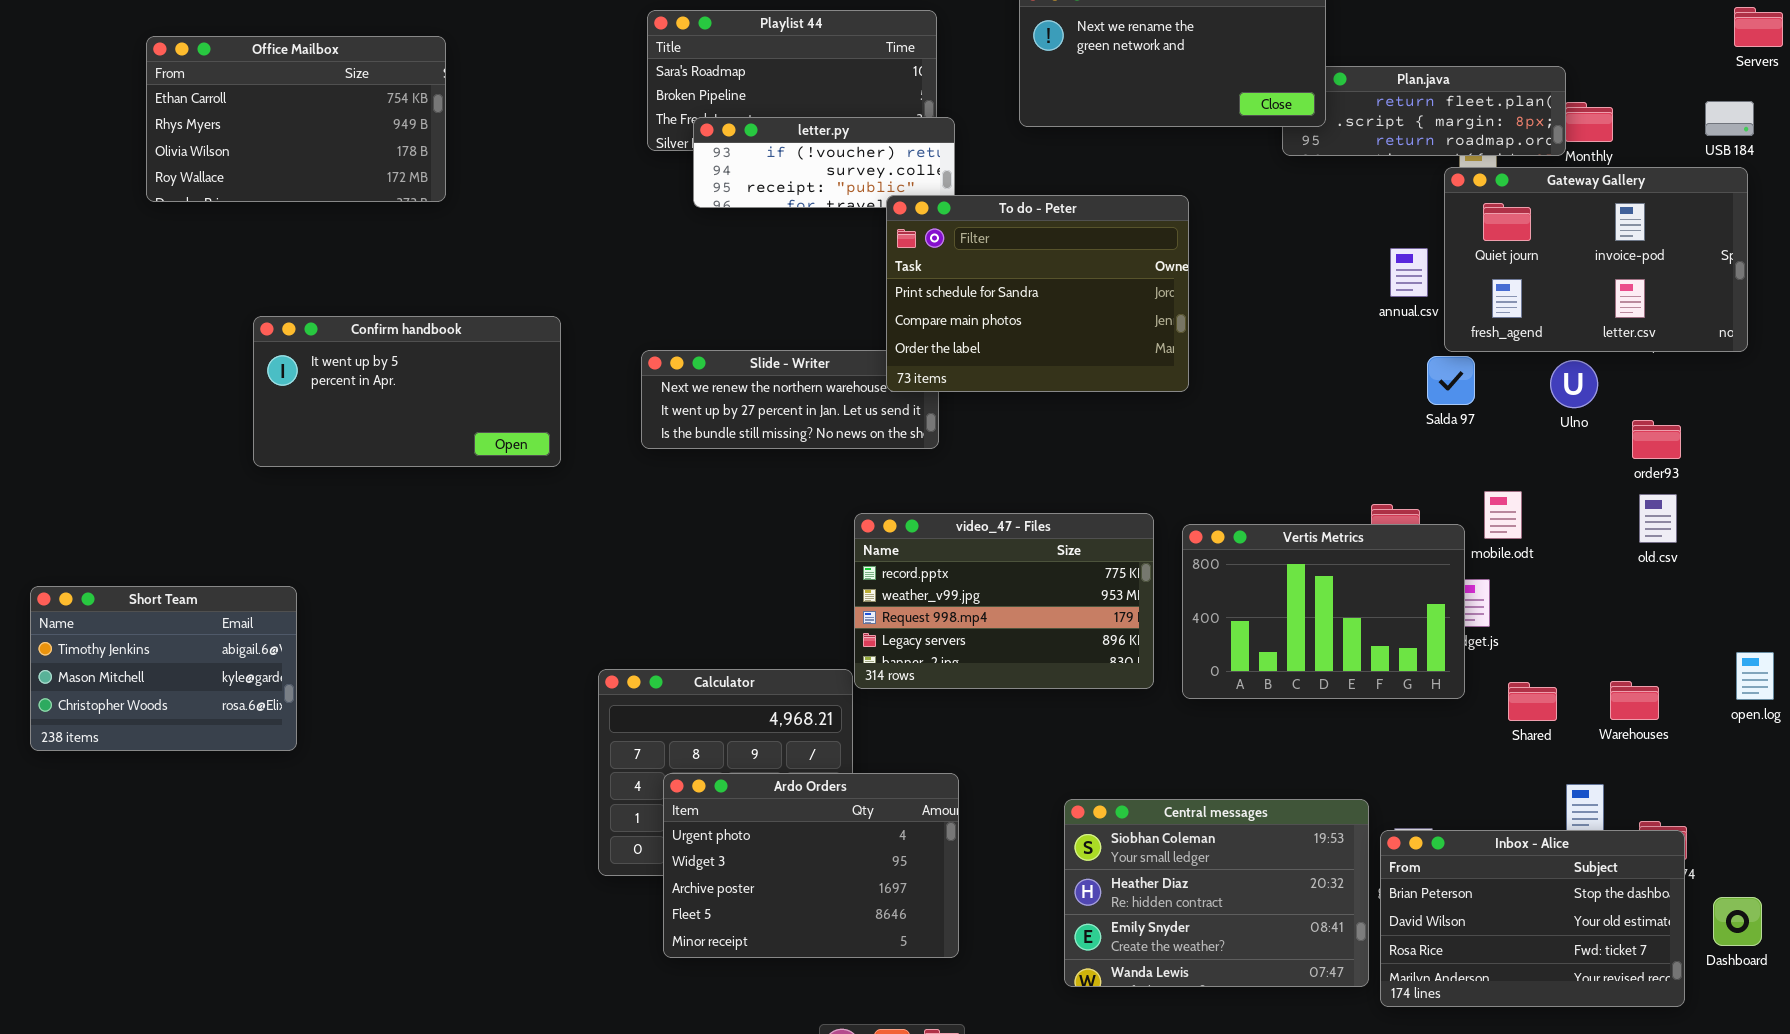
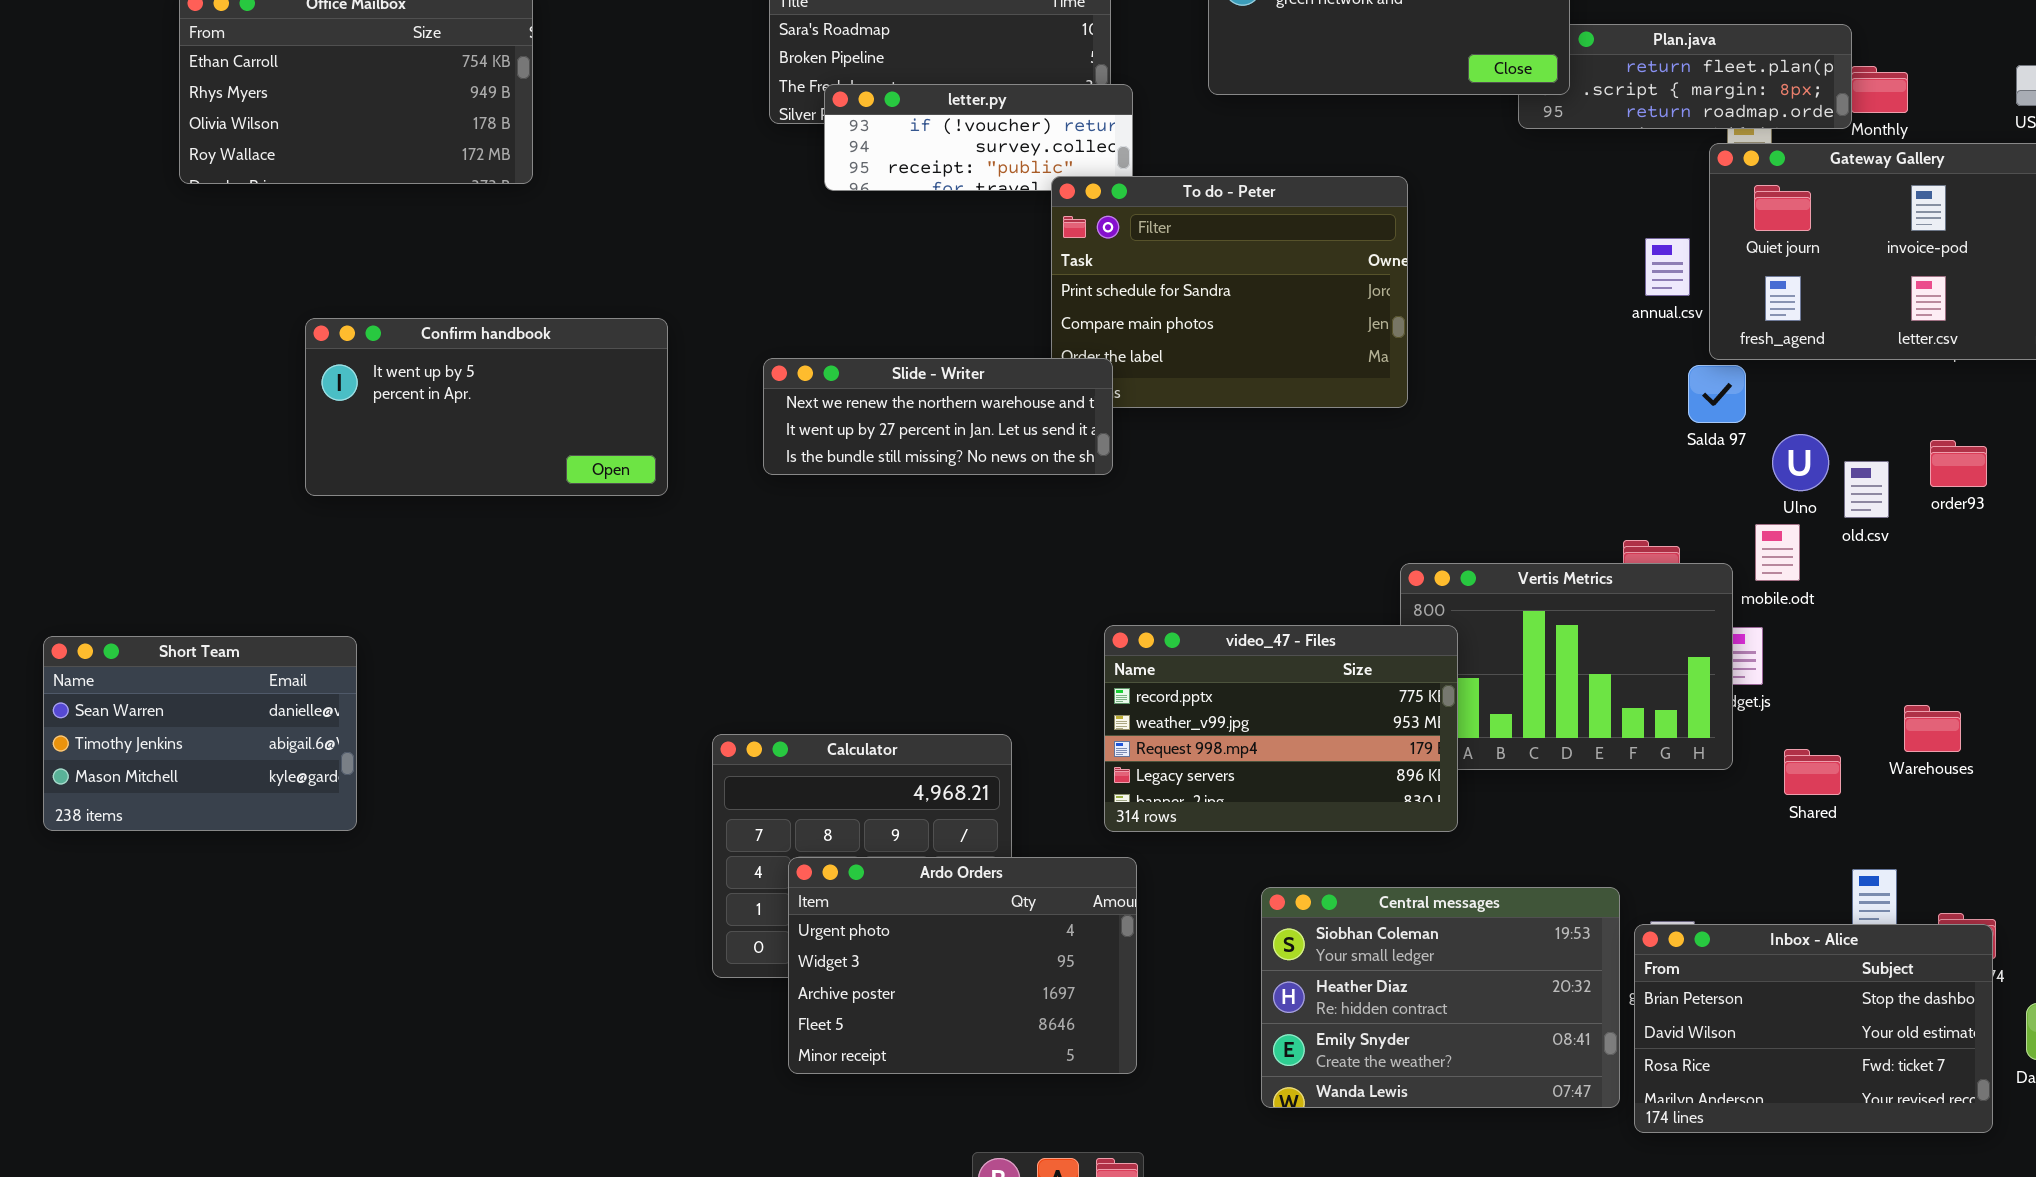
Slide - Writer: [641,350,939,449] -> [763,358,1113,475], raised
Ulno: [1550,360,1598,408] -> [1772,434,1829,491], moved
old.csv: [1639,494,1677,543] -> [1844,461,1889,518], moved
video_47 - Files: [854,513,1154,689] -> [1104,625,1458,832], moved
Short Team: [30,586,297,751] -> [43,636,357,831], scrolled up 1 row
Warehouses: [1610,681,1659,720] -> [1904,705,1961,752], moved

